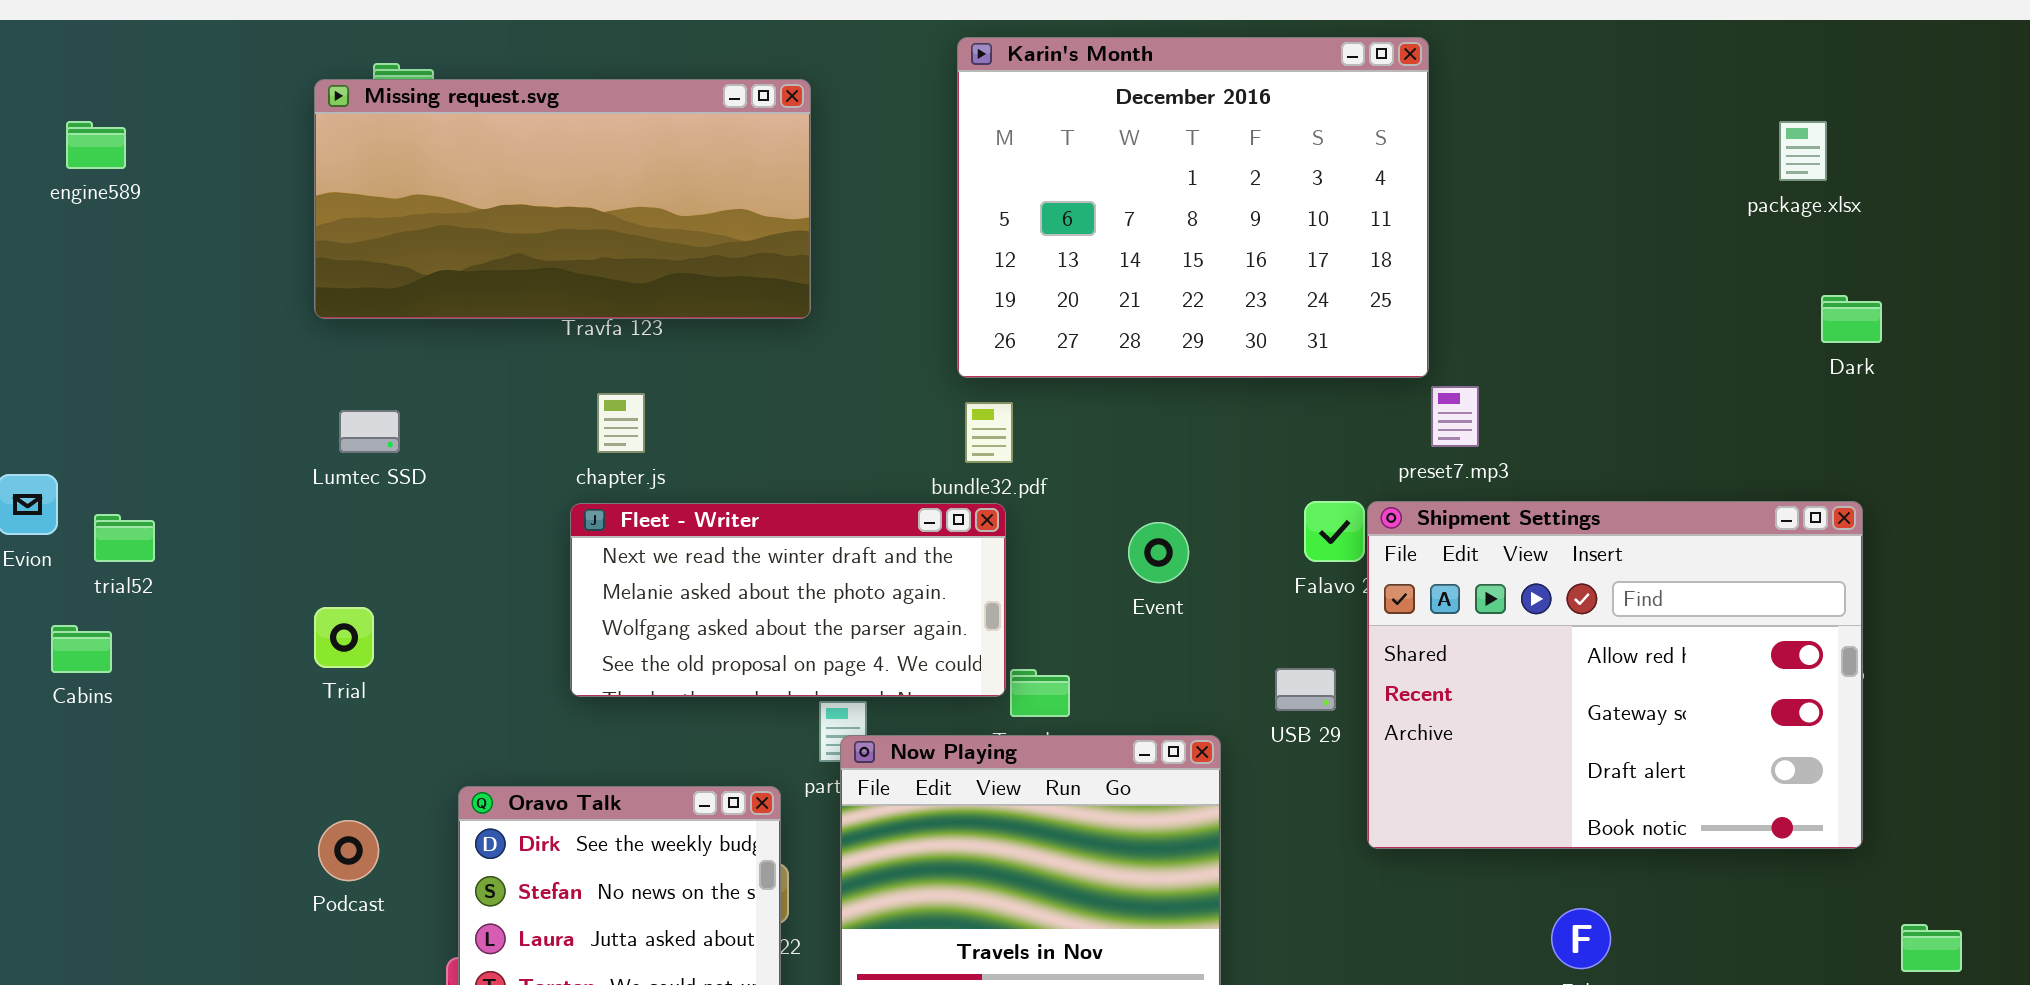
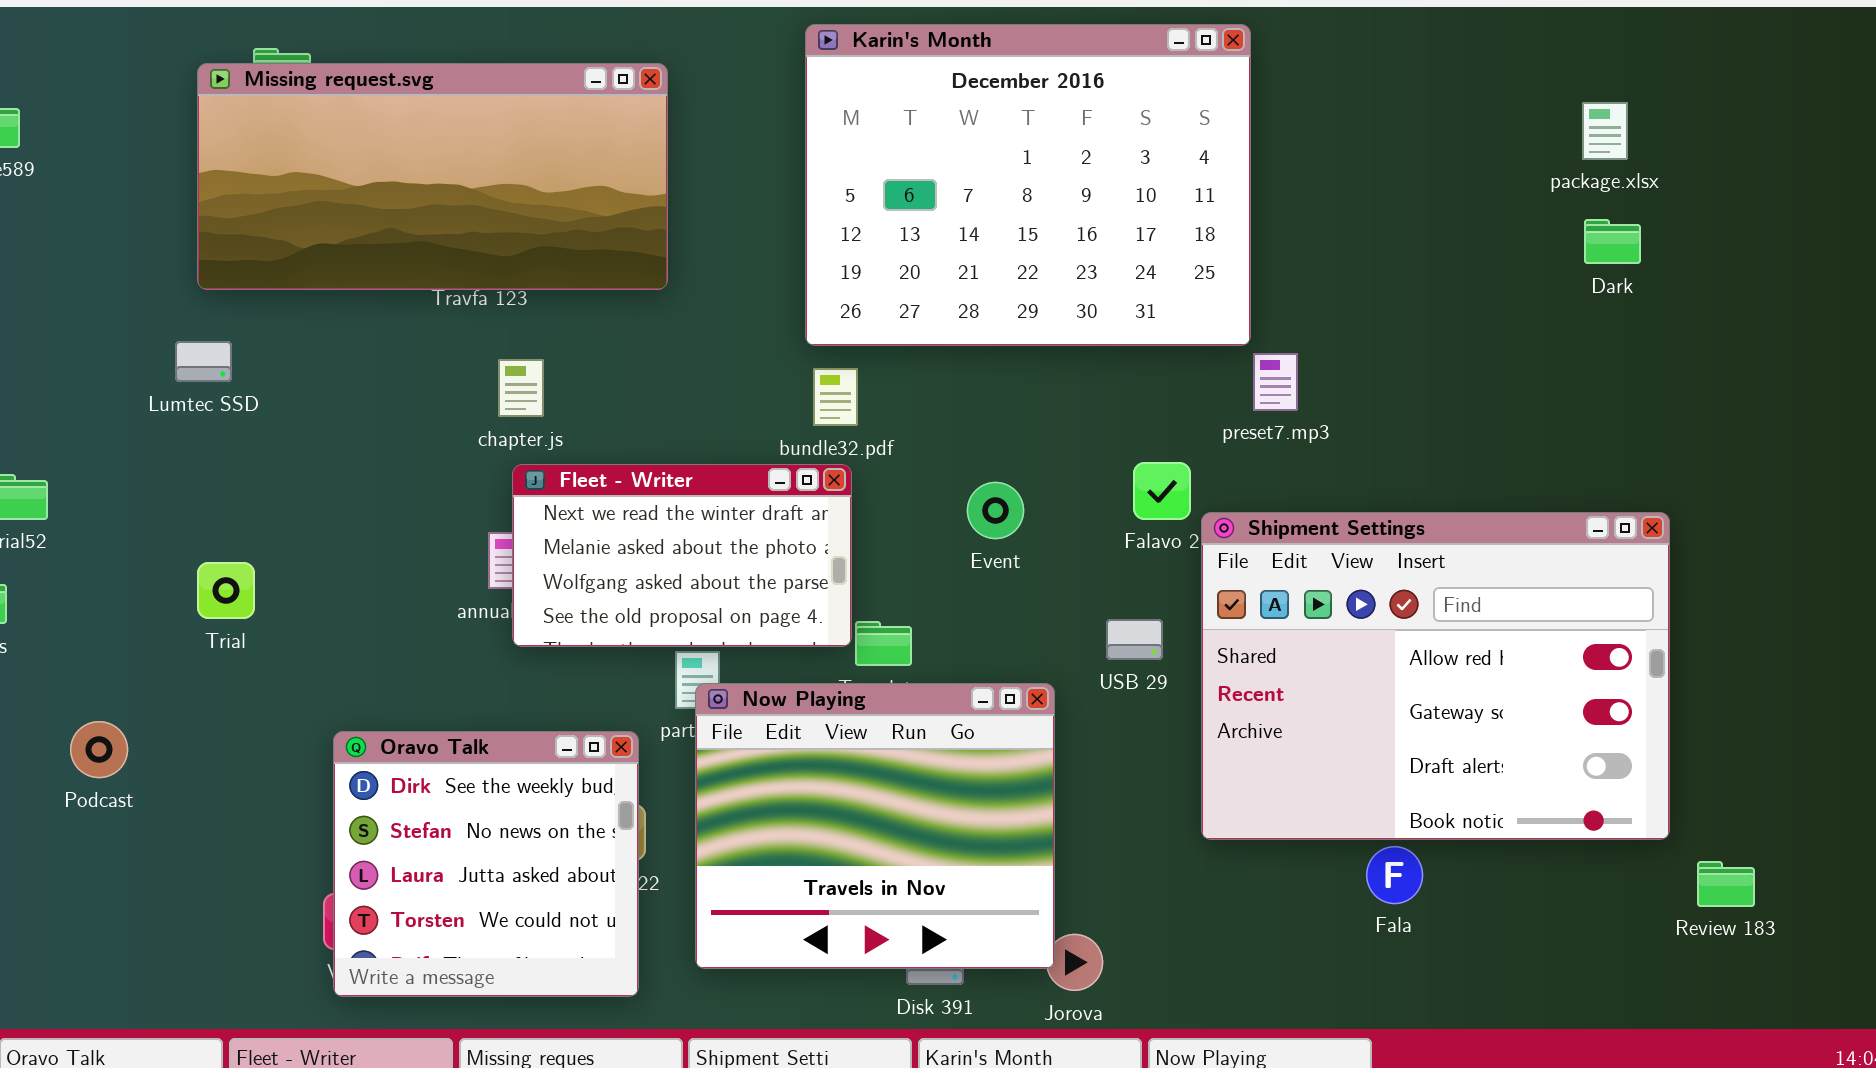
Dark: [1821,295,1882,343] -> [1584,219,1641,264], moved
chapter.js: [597,393,645,453] -> [498,359,544,417], moved
Lumtec SSD: [339,410,400,453] -> [175,341,232,382], moved
Shipment Settings: [1367,501,1863,849] -> [1201,512,1670,840], moved
Fleet - Writer: [570,503,1006,697] -> [512,464,852,647], resized
Podcast: [318,820,379,881] -> [70,721,128,778], moved

